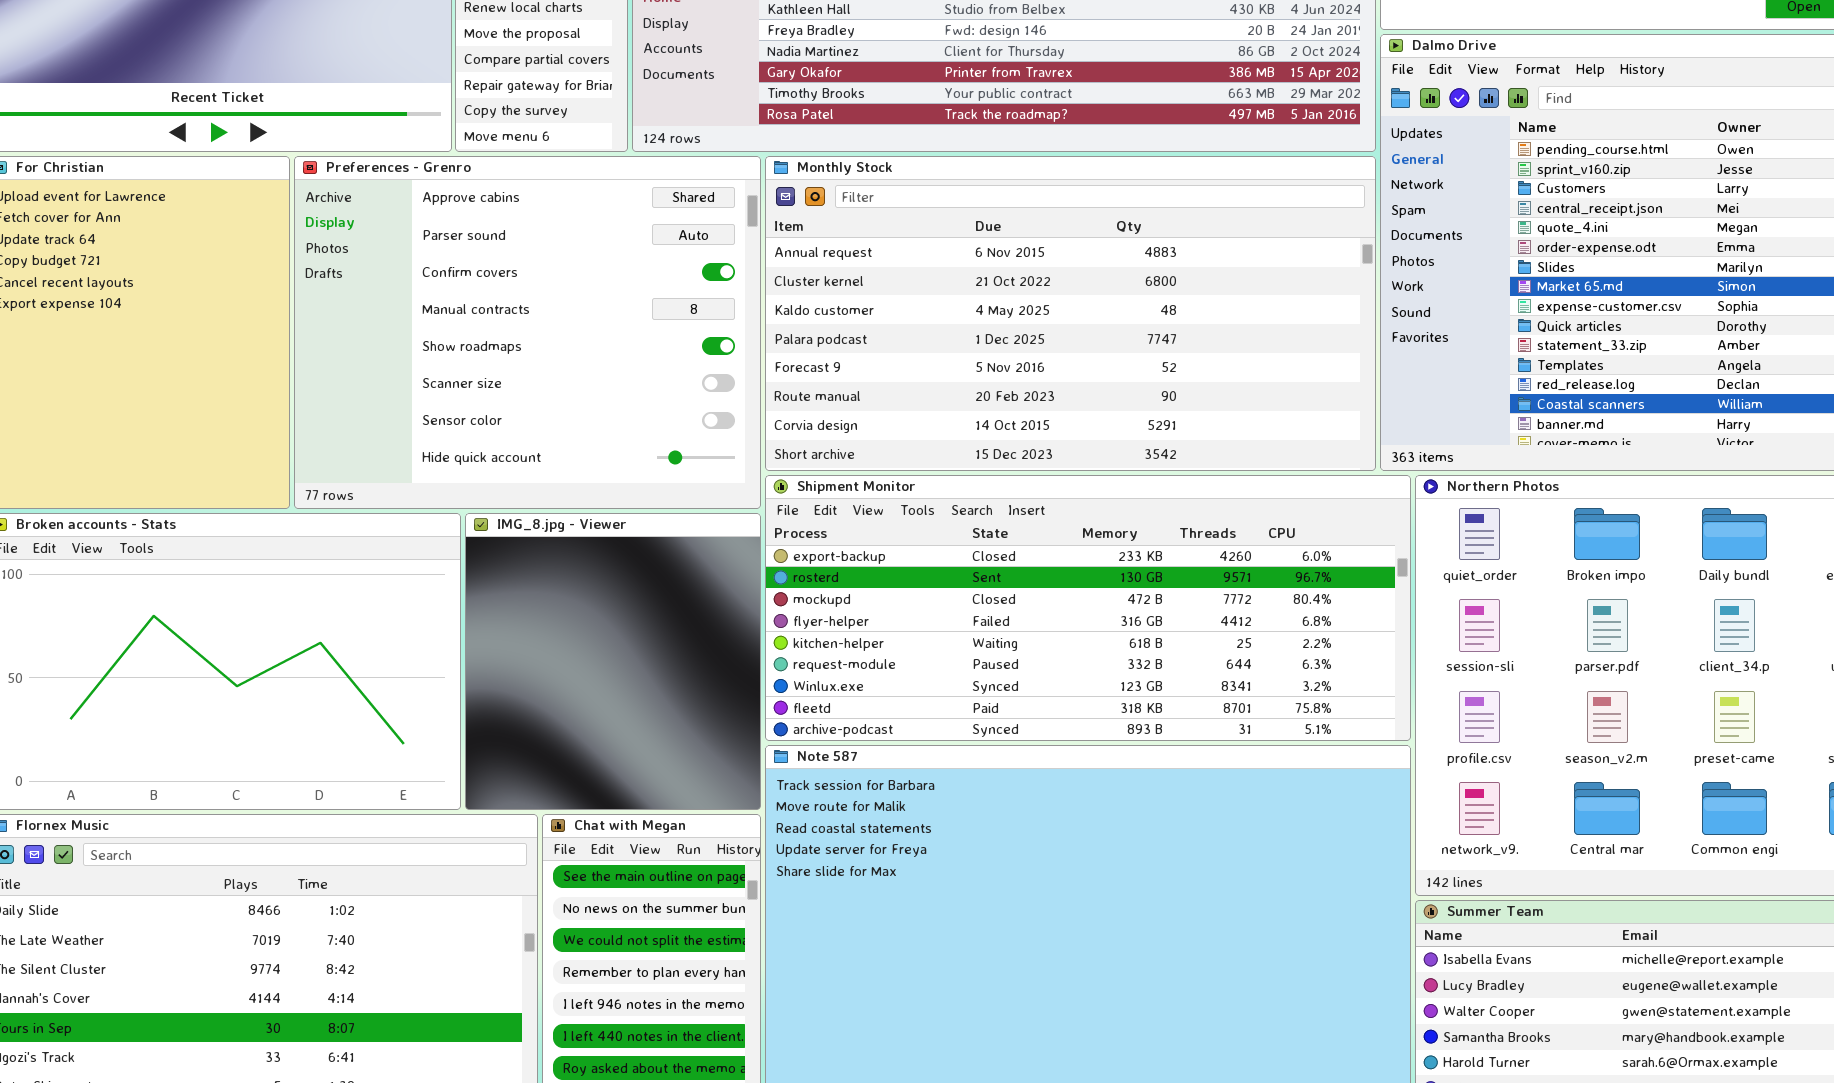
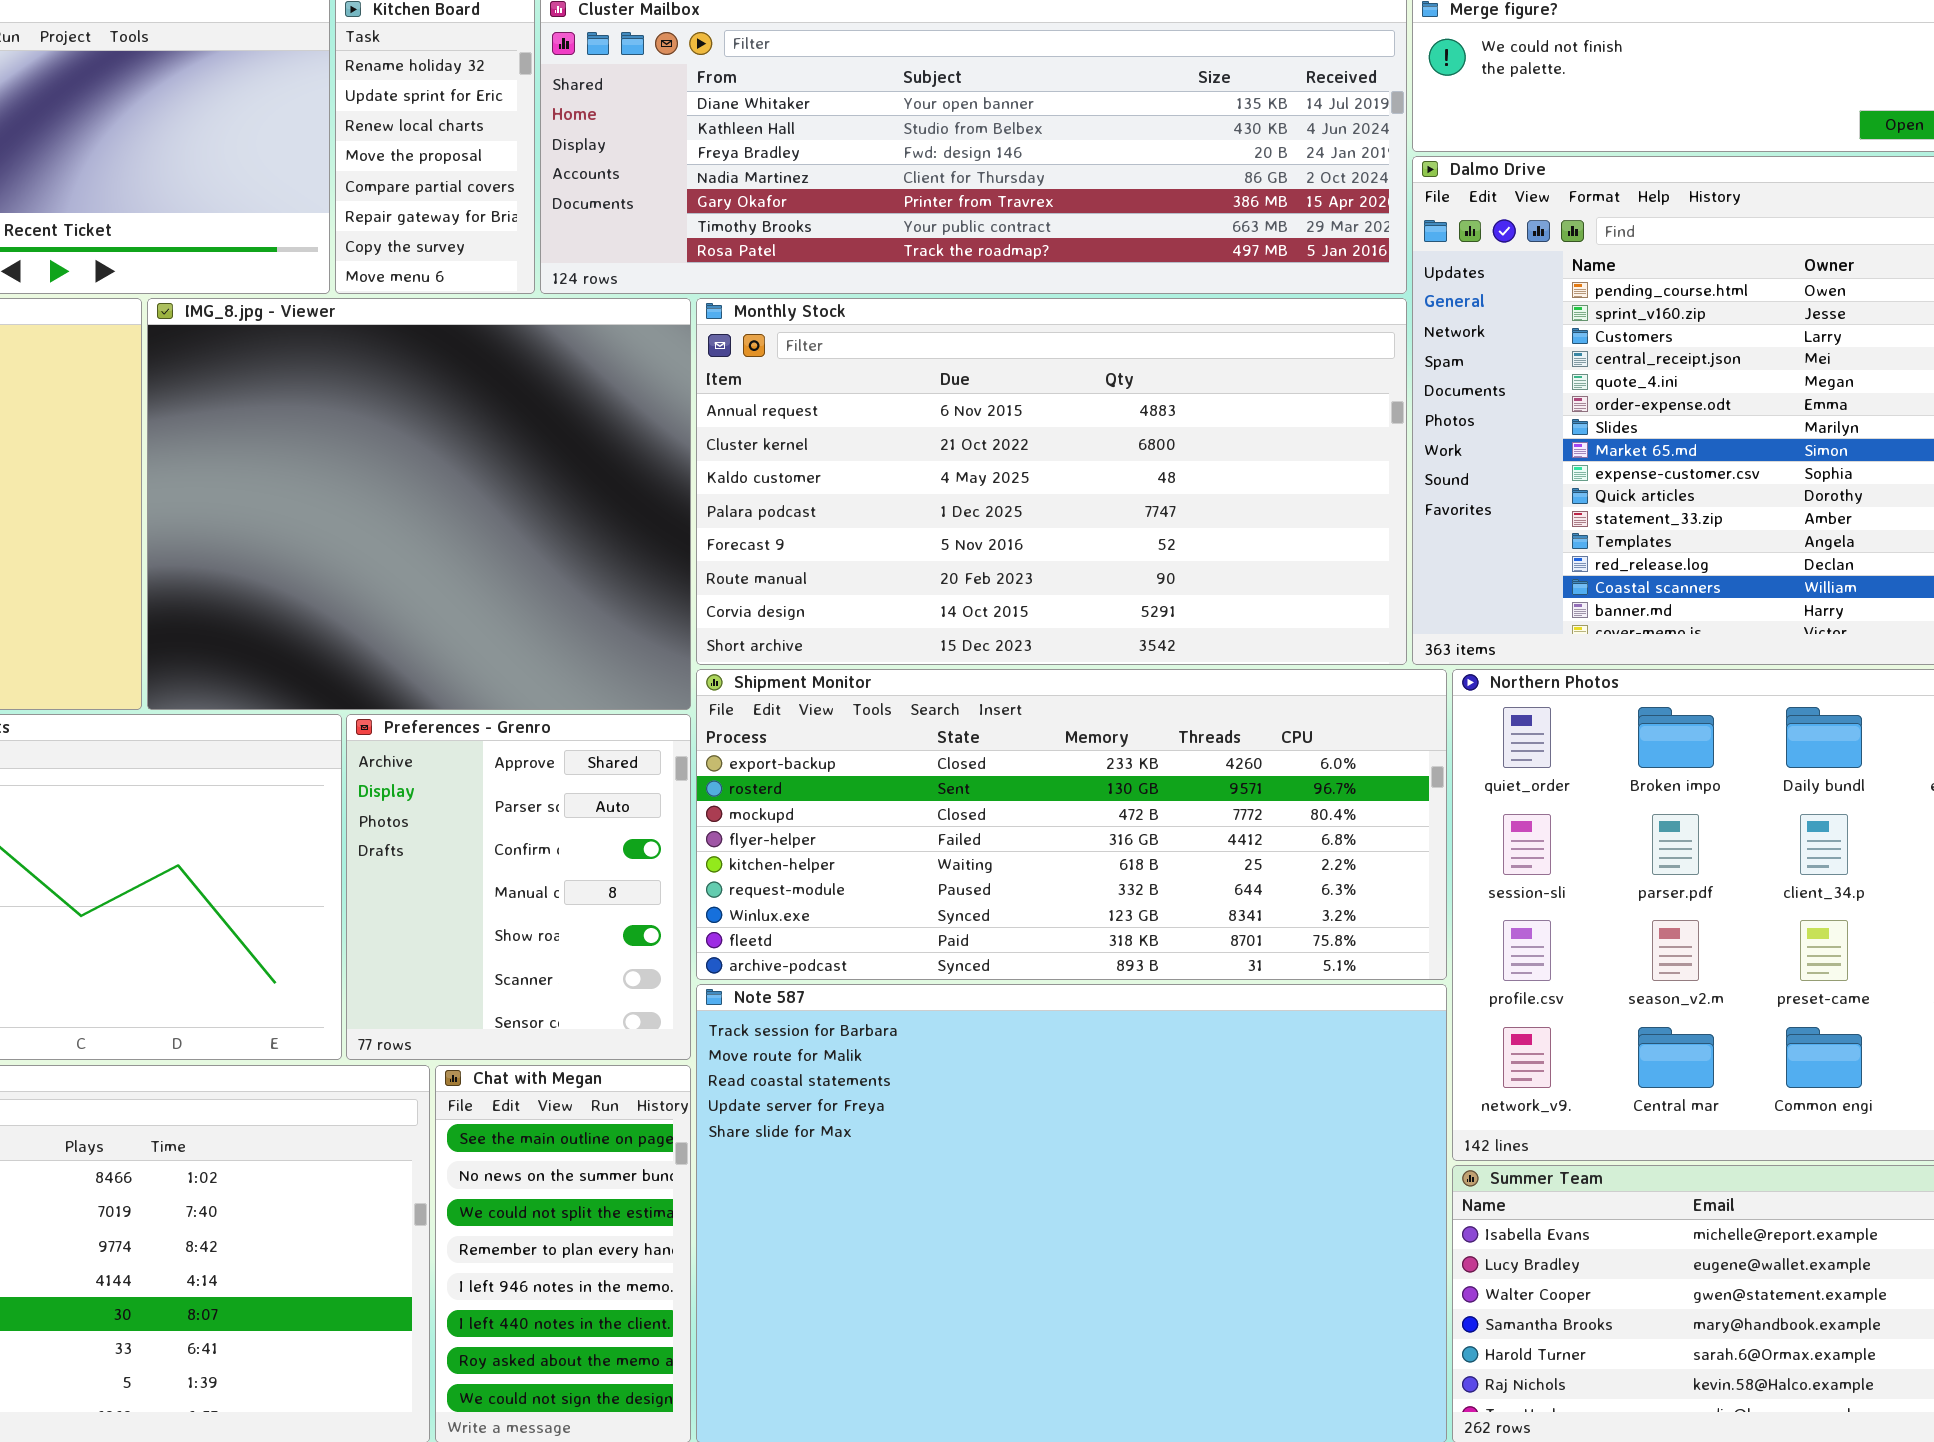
Preferences - Grenro: [294,156,761,509] -> [346,714,691,1060], moved, resized
IMG_8.jpg - Viewer: [465,513,761,810] -> [147,298,691,710], moved, resized

